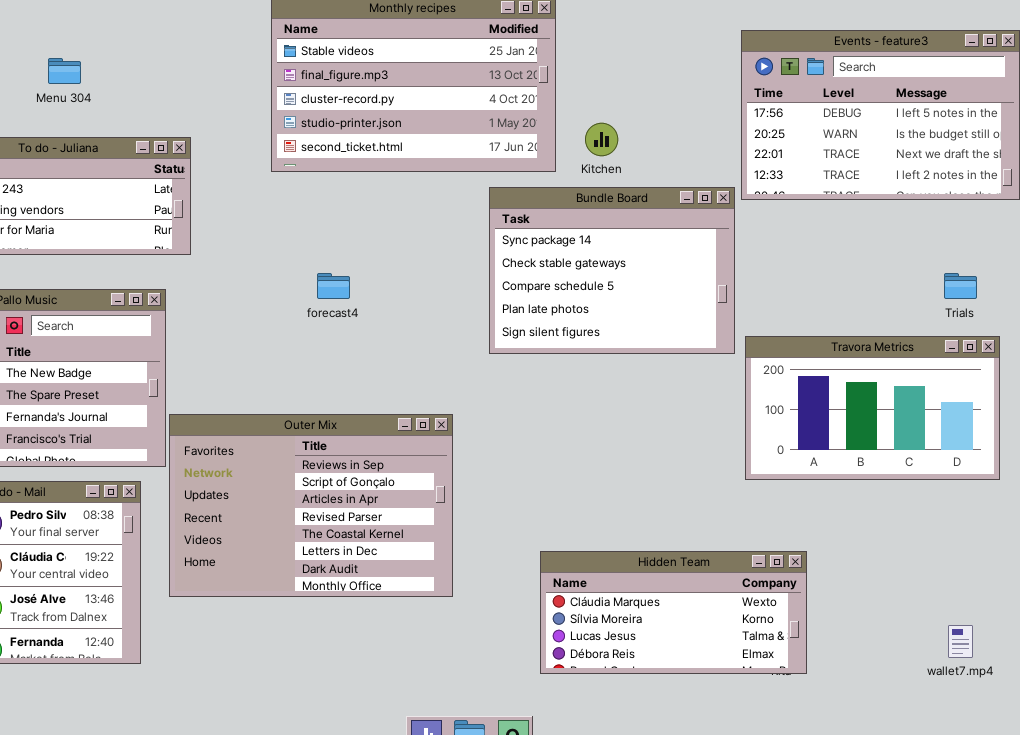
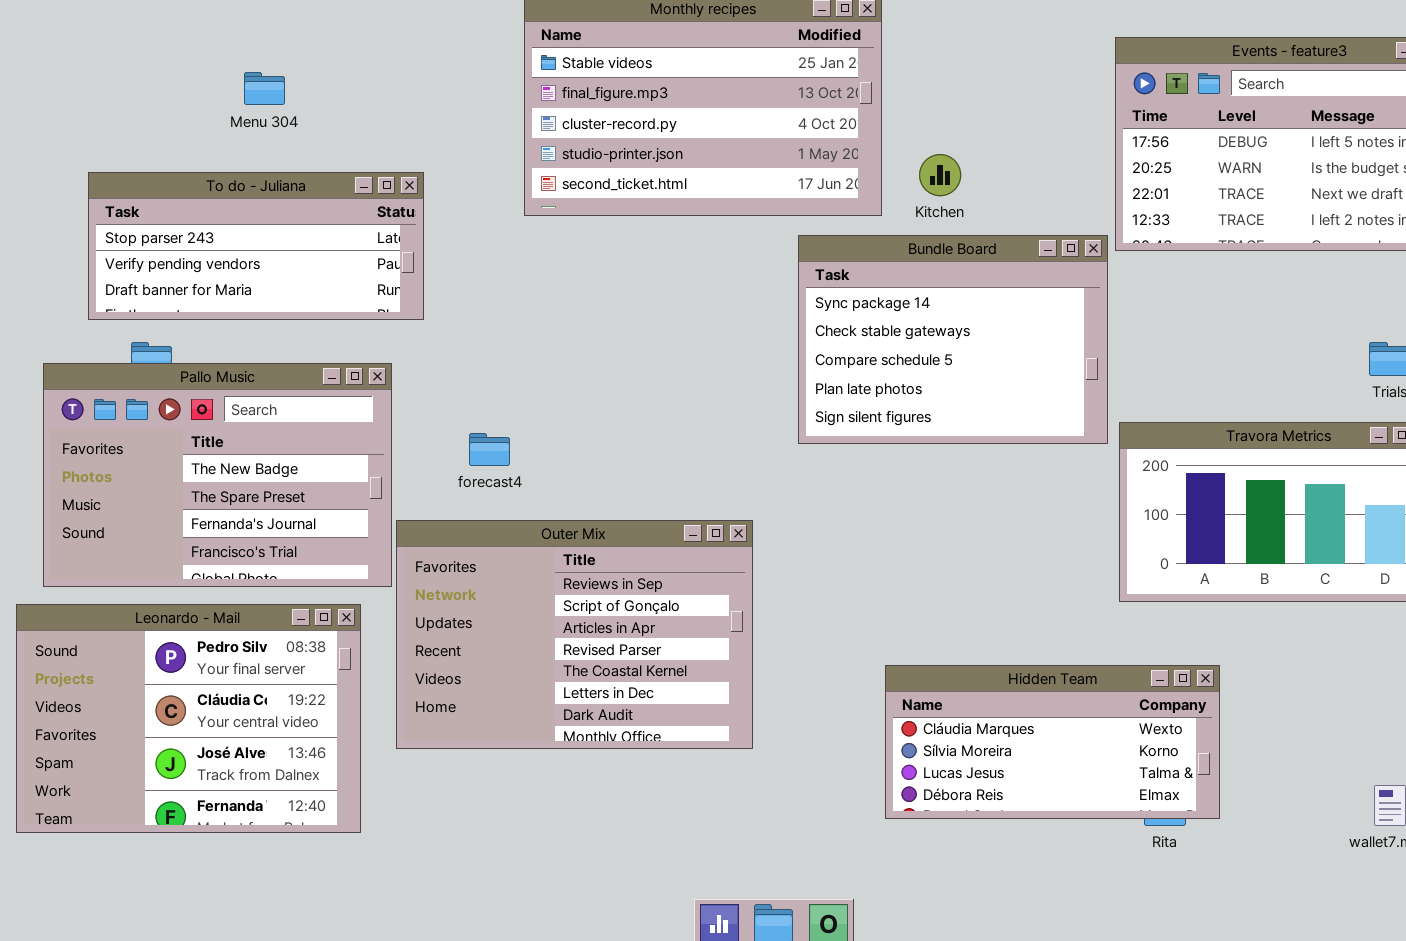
forecast4: [317,273,350,299] -> [469,433,510,466], moved
Hidden Team: [540,551,807,674] -> [885,665,1220,819], moved

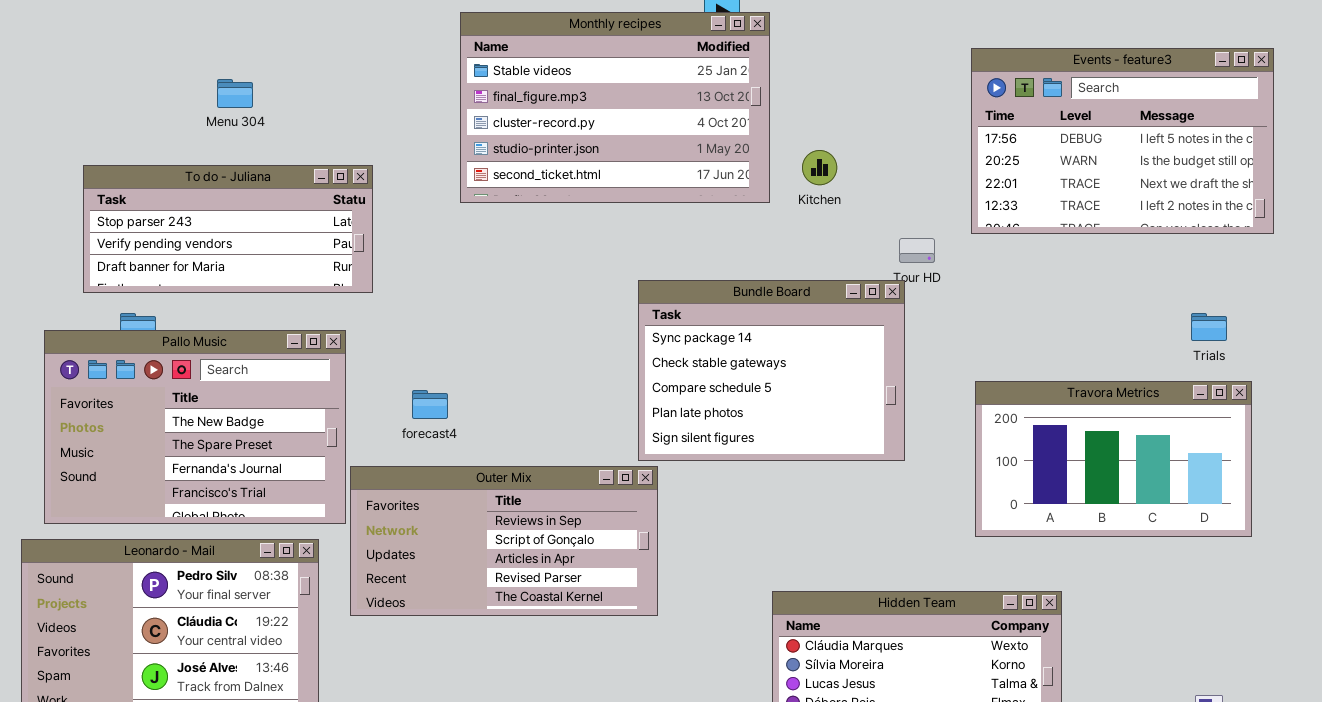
Bundle Board: [798,235,1108,444] -> [638,280,905,461], moved
Outer Mix: [396,520,753,749] -> [350,466,658,616], resized

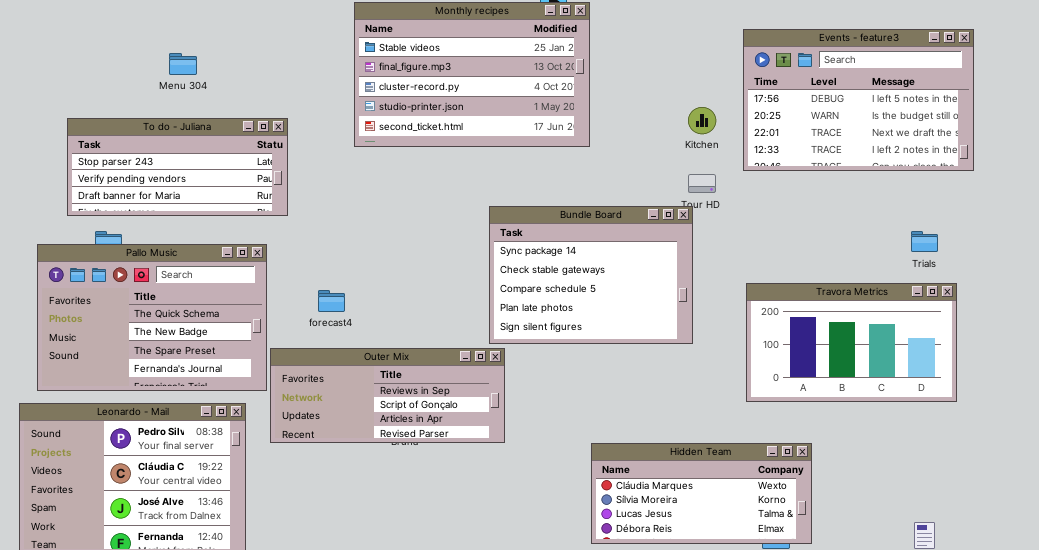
Kitchen: [802,150,837,185] -> [688,107,716,134], moved
Pallo Music: [44,330,346,524] -> [37,244,267,391], scrolled up 1 row
Outer Mix: [350,466,658,616] -> [270,348,505,443], resized

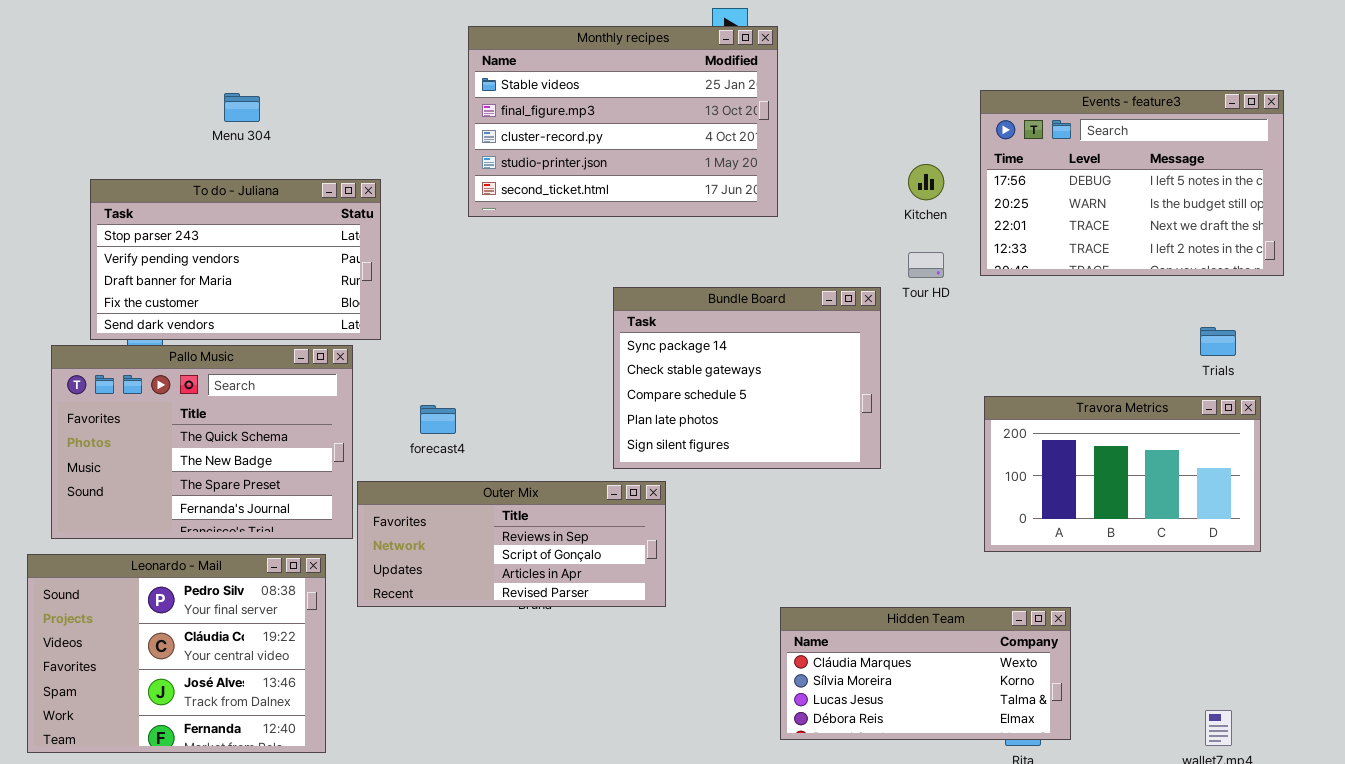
Events - feature3: [743,29,974,171] -> [980,90,1284,276], moved
To do - Juliana: [67,118,288,216] -> [90,179,381,340], resized
Bundle Board: [489,206,693,344] -> [613,287,881,469], moved

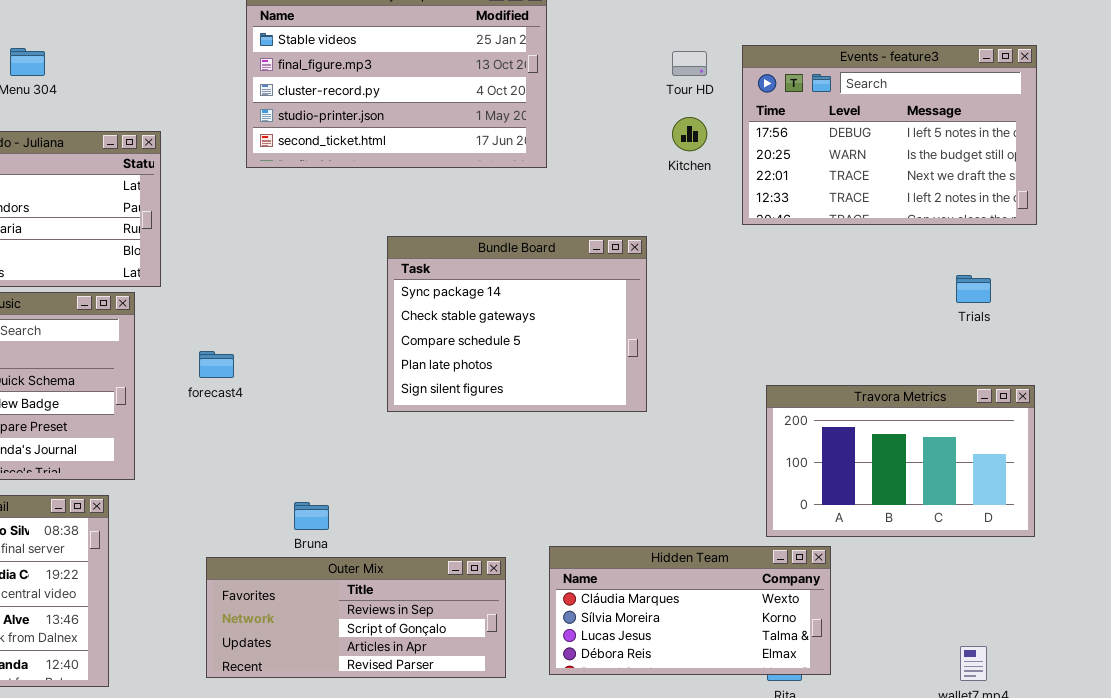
Tour HD: [908,252,944,278] -> [672,51,707,76], moved
Travora Metrics: [984,396,1261,552] -> [766,385,1035,537], moved
Outer Mix: [357,481,666,607] -> [206,557,506,678], moved

